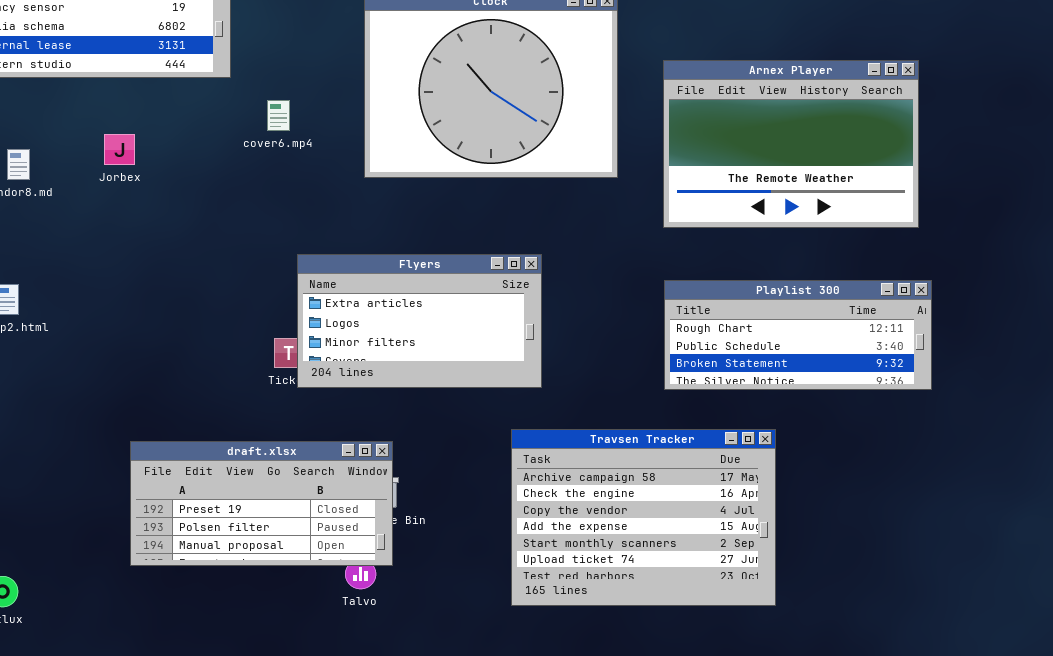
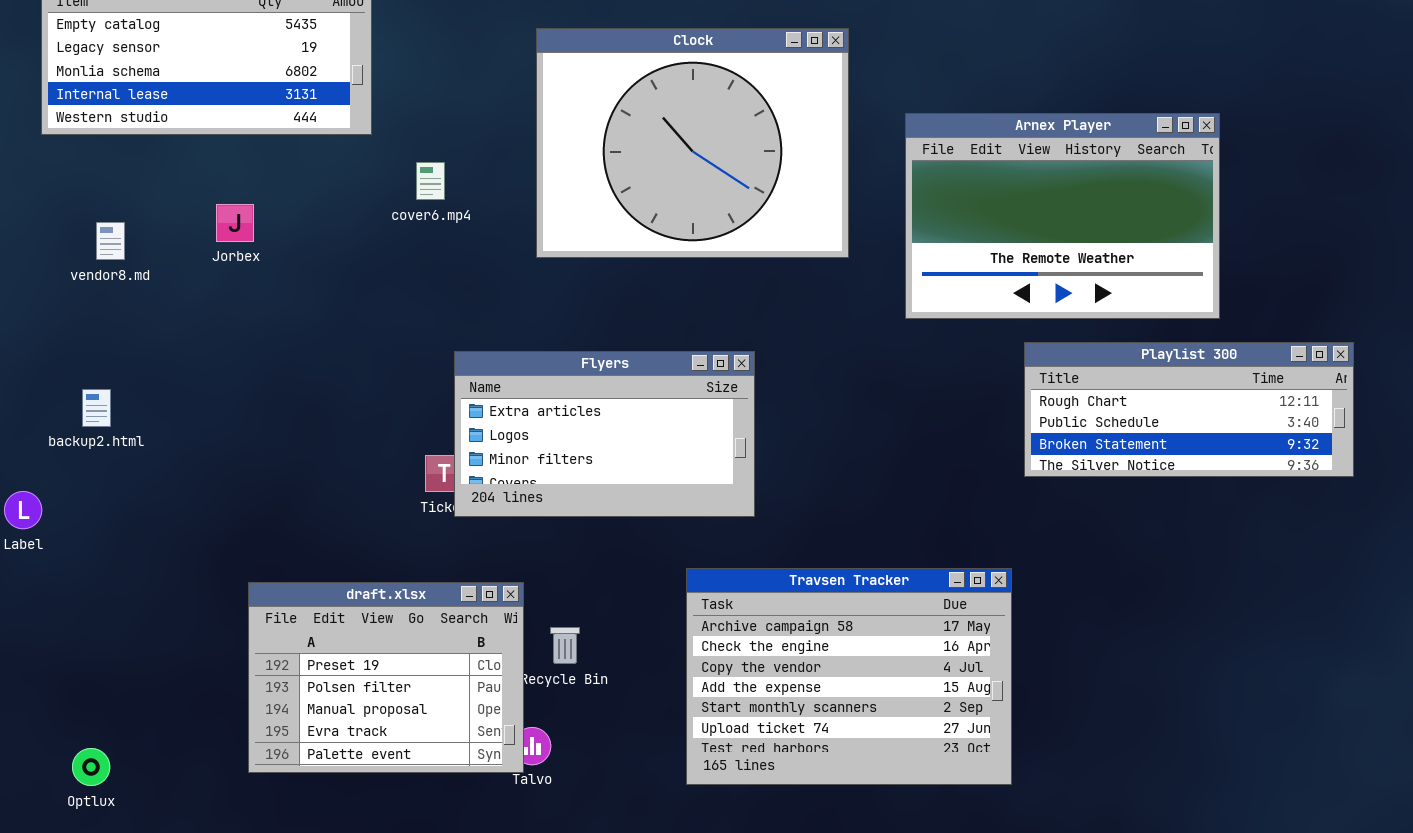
Playlist 300: [664,280,932,390] -> [1024,342,1354,477], moved
Travsen Tracker: [511,429,776,606] -> [686,568,1012,785], moved
draft.xlsx: [130,441,393,566] -> [248,582,524,773], resized

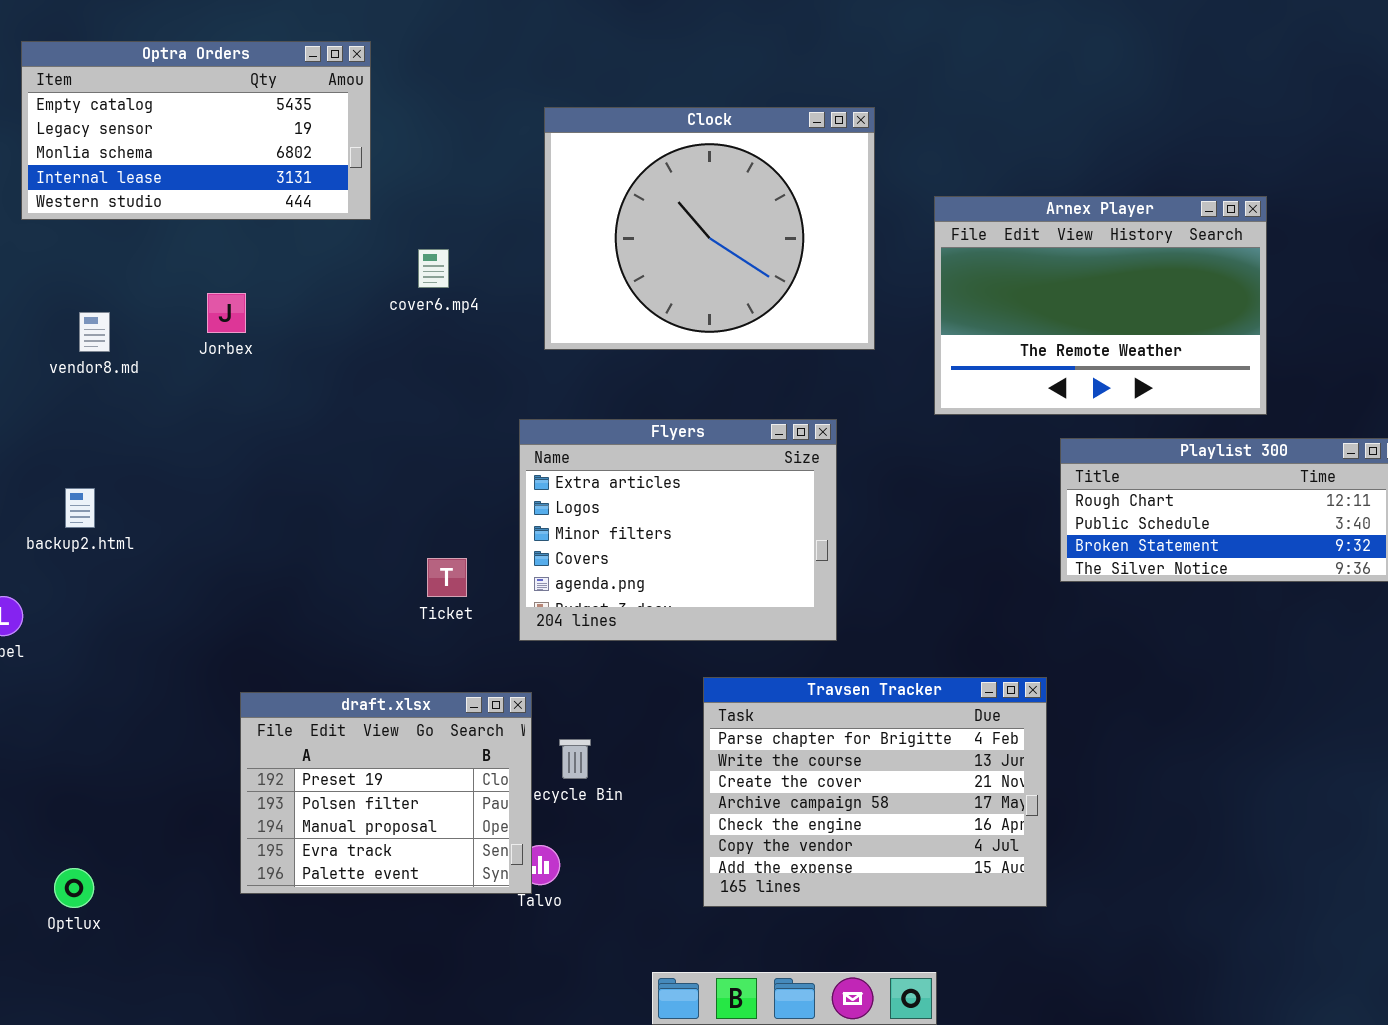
Flyers: [454,351,755,517] -> [519,419,837,641], moved, resized
Travsen Tracker: [686,568,1012,785] -> [703,677,1047,907], scrolled up 3 rows

